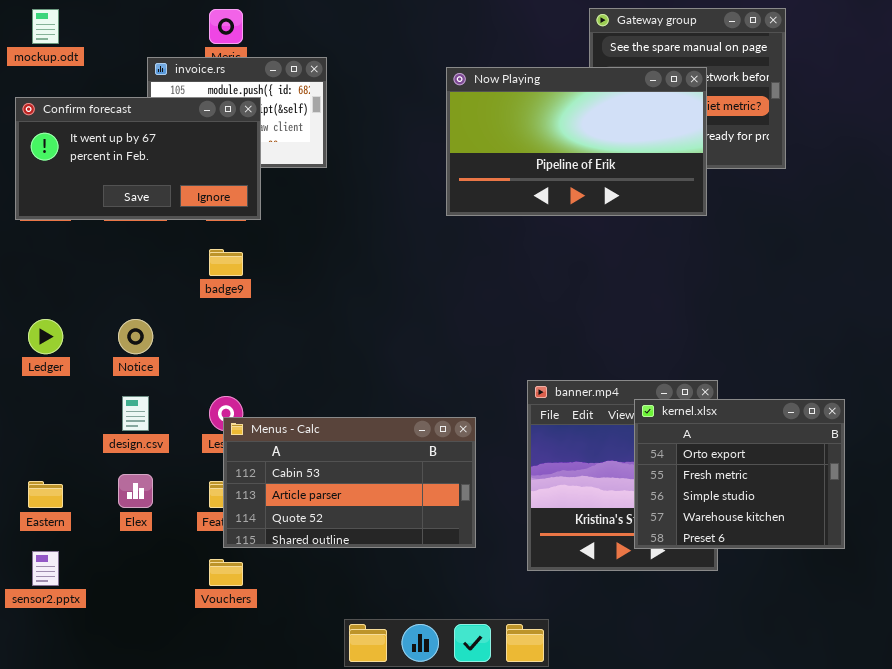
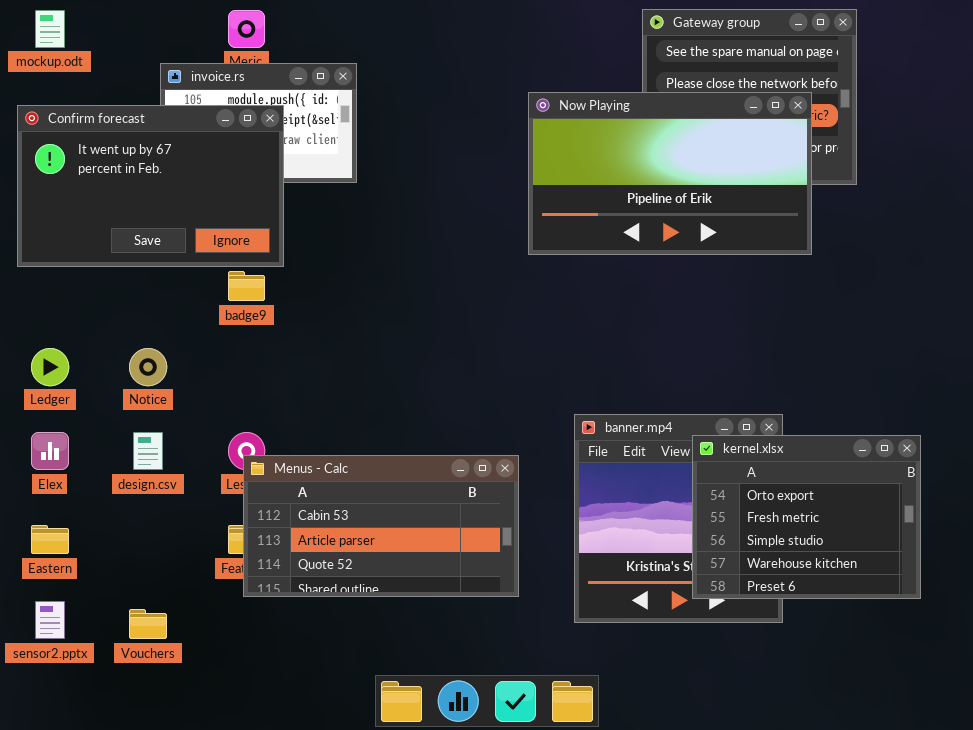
Now Playing: [446,67,707,216] -> [528,92,812,255], moved
Confirm forecast: [15,97,261,220] -> [17,105,284,267], resized
Elex: [118,474,153,508] -> [31,432,69,470], moved
Vouchers: [209,559,243,586] -> [129,609,167,639], moved

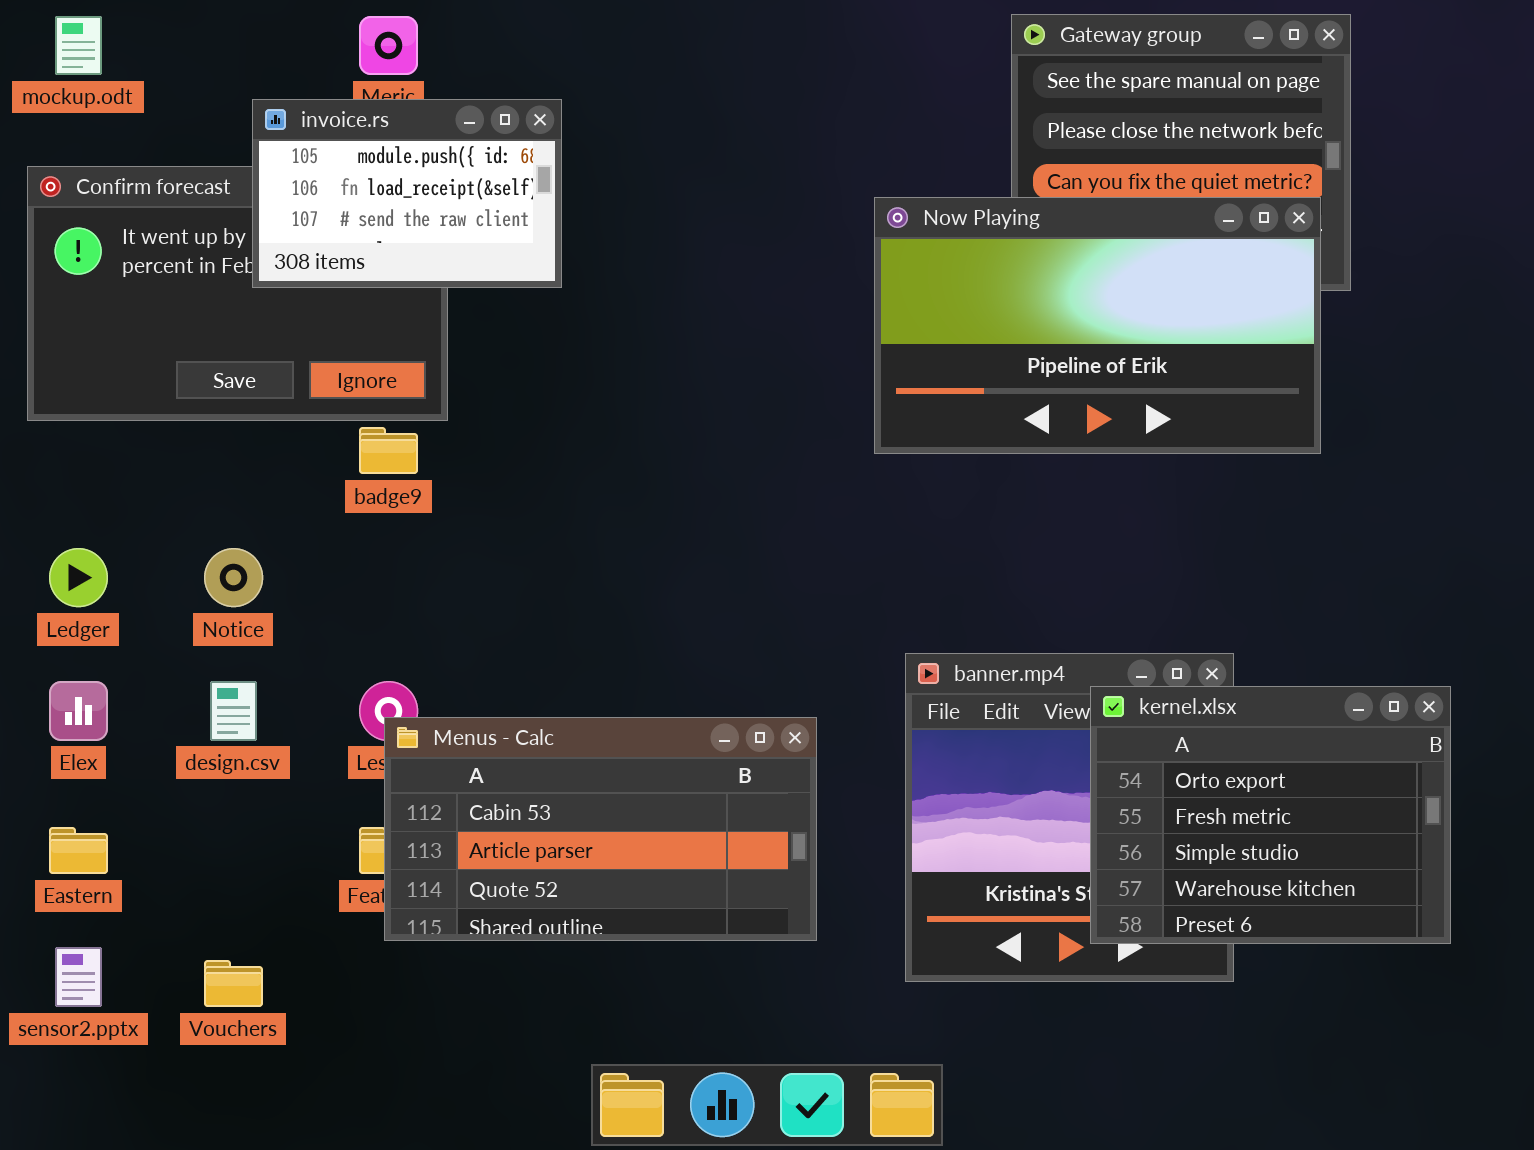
invoice.rs: [160,63,357,183] -> [252,99,562,288], raised
Now Playing: [528,92,812,255] -> [874,197,1321,454], moved

